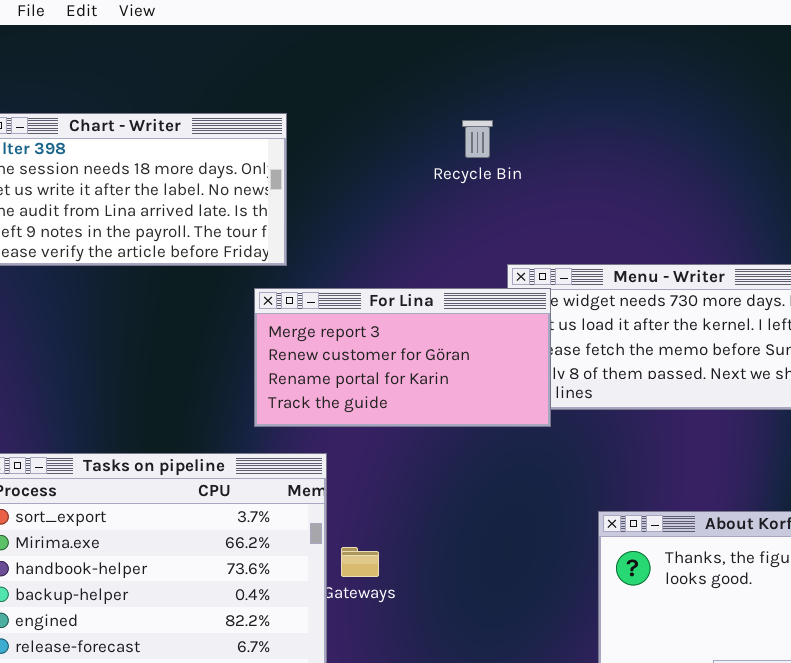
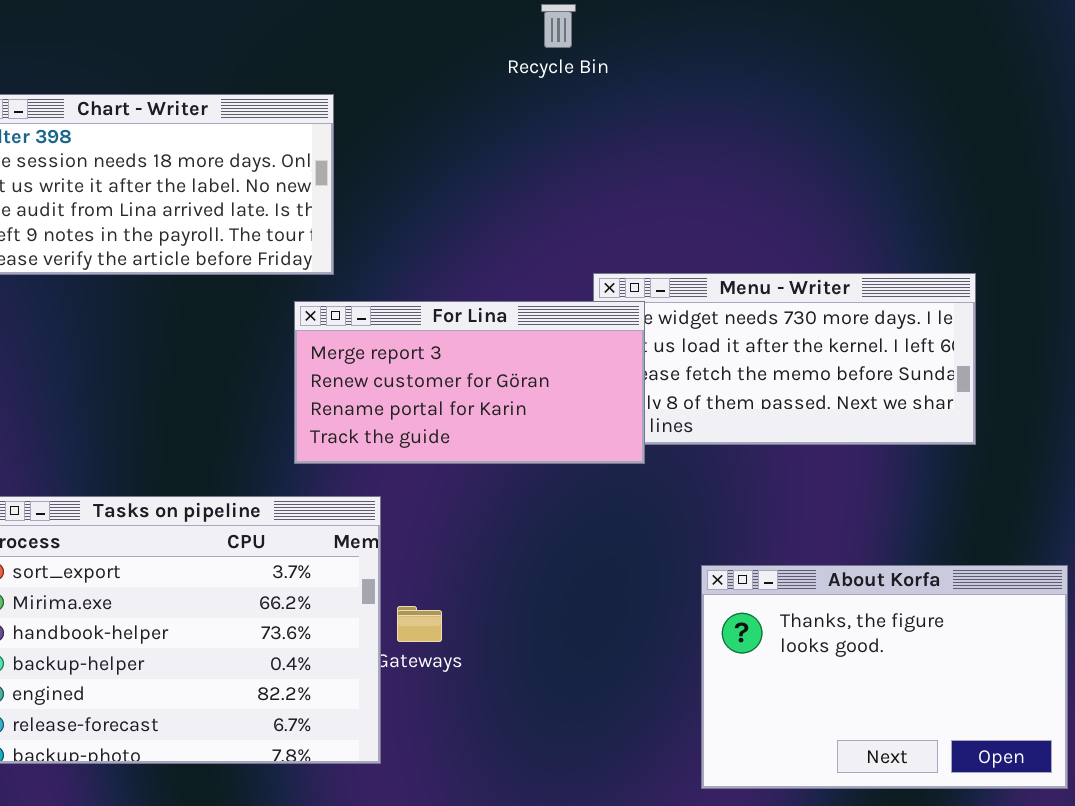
Recycle Bin: [462,120,493,158] -> [541,4,576,48], moved

